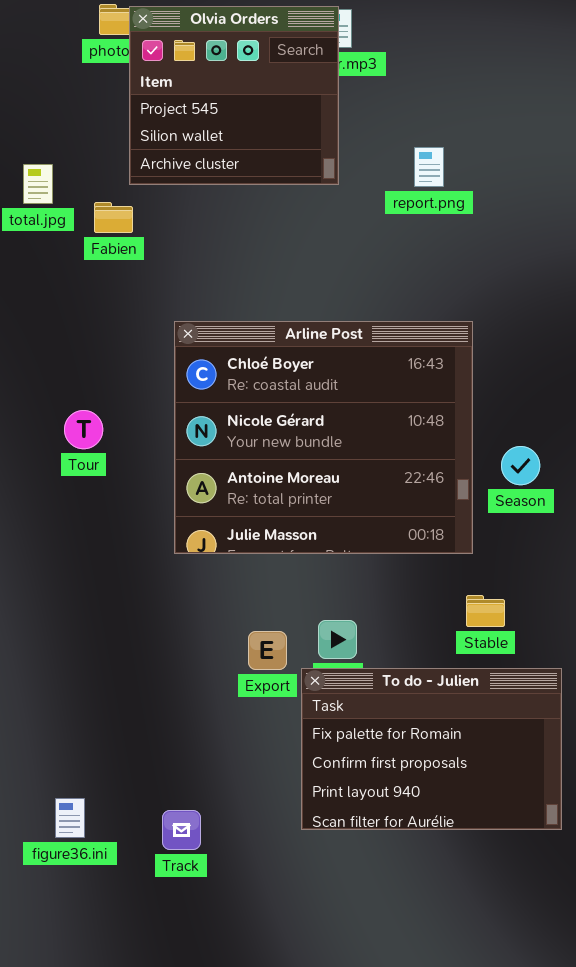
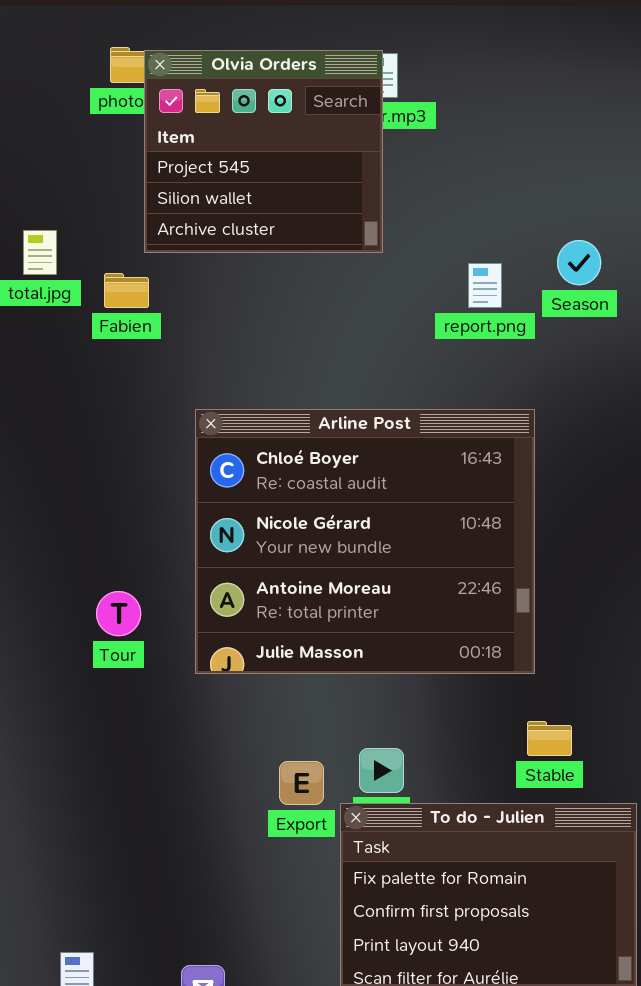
report.png: [414,147,444,187] -> [468,263,502,308], moved
Tour: [64,410,103,449] -> [96,591,141,636], moved
Season: [501,446,540,485] -> [557,240,601,285], moved

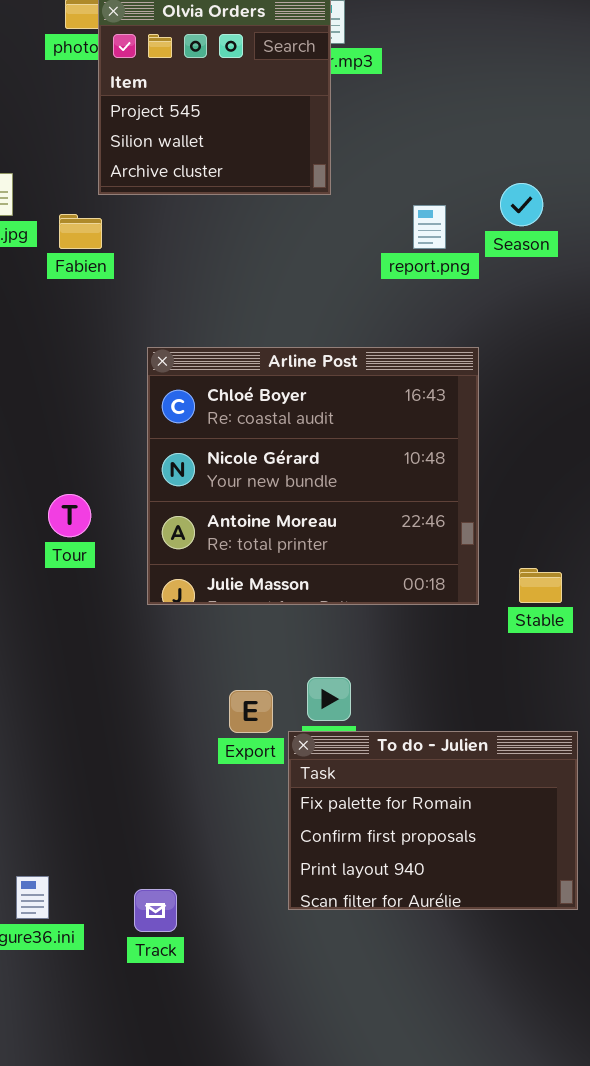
Tour: [96,591,141,636] -> [48,494,91,537], moved
Stable: [527,721,572,756] -> [519,568,562,603], moved

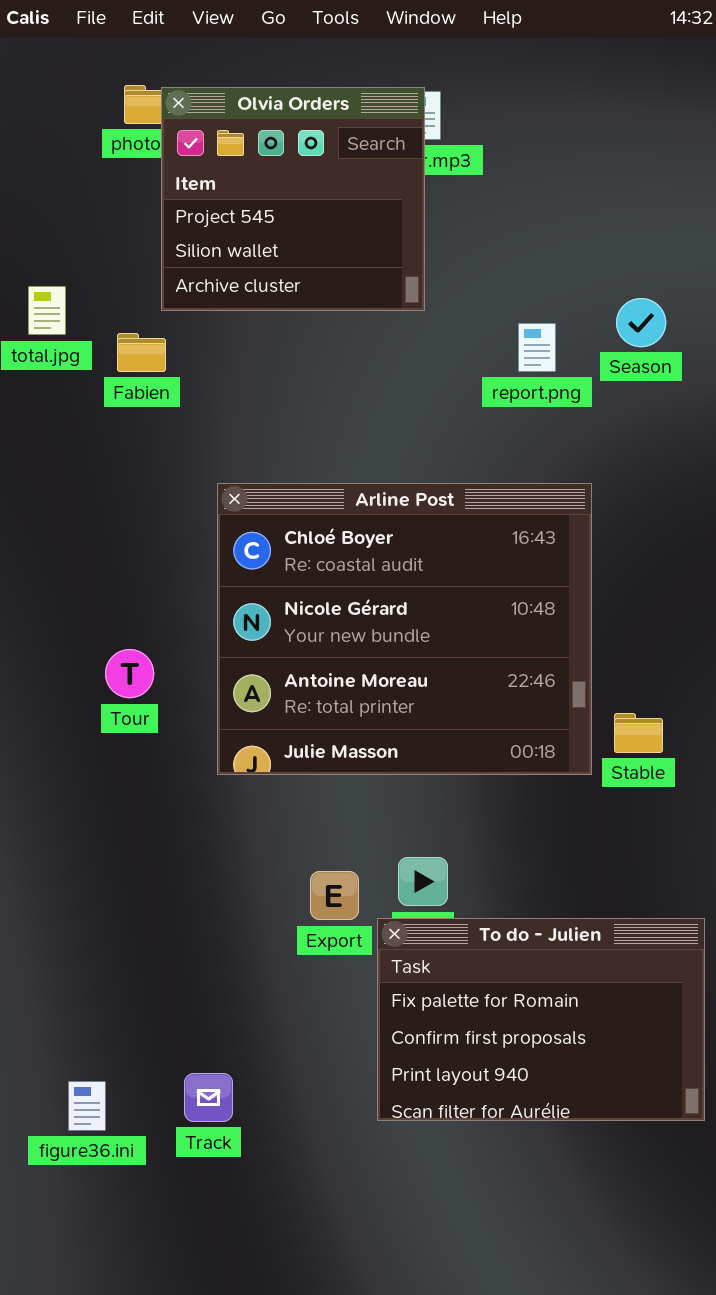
Stable: [519,568,562,603] -> [614,713,663,753], moved
Track: [134,889,177,932] -> [184,1073,233,1122], moved

